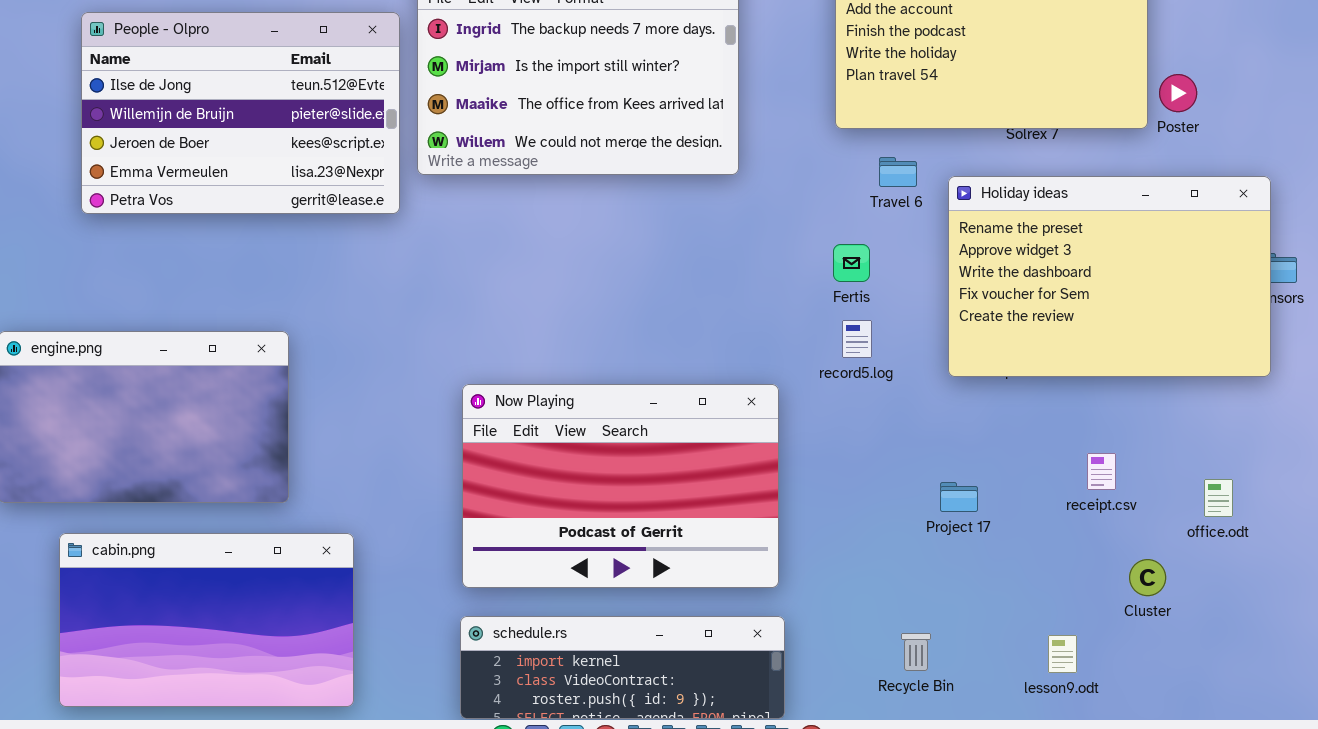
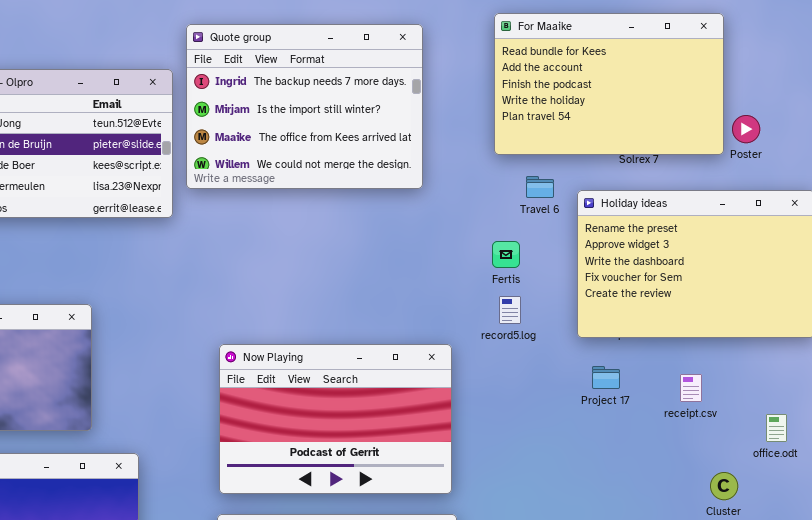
receipt.csv: [1087,453,1116,490] -> [680,374,702,402], moved
Project 17: [940,482,978,512] -> [592,366,620,389], moved

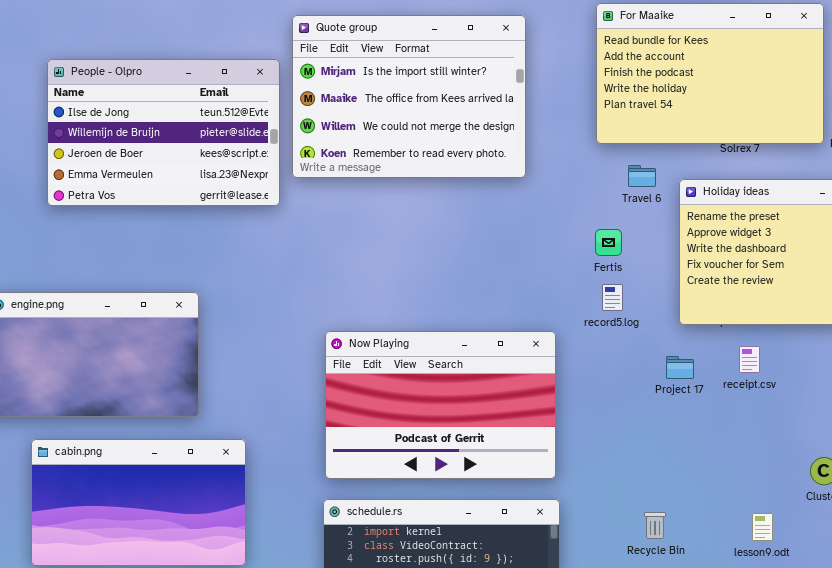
Quote group: [186,24,423,189] -> [292,15,526,178], scrolled down 1 row
Project 17: [592,366,620,389] -> [666,356,694,379], moved
receipt.csv: [680,374,702,402] -> [739,346,760,373], moved

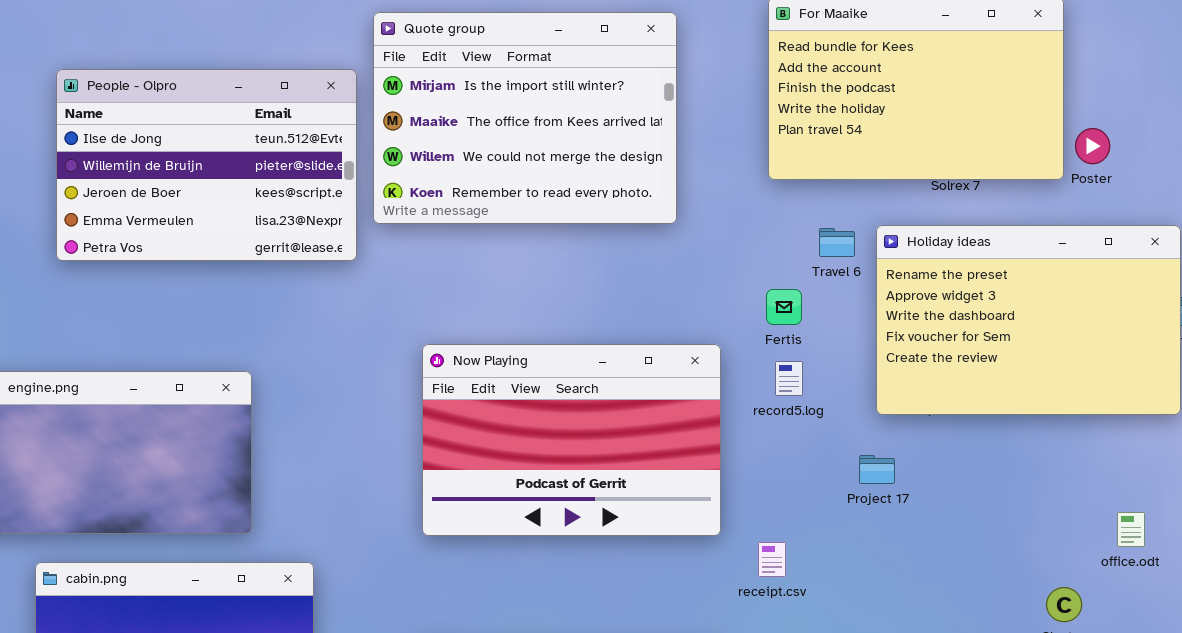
Travel 6: [628,165,656,187] -> [819,228,855,257], moved
Now Playing: [325,331,556,479] -> [422,344,721,536], moved
receipt.csv: [739,346,760,373] -> [758,542,786,577], moved

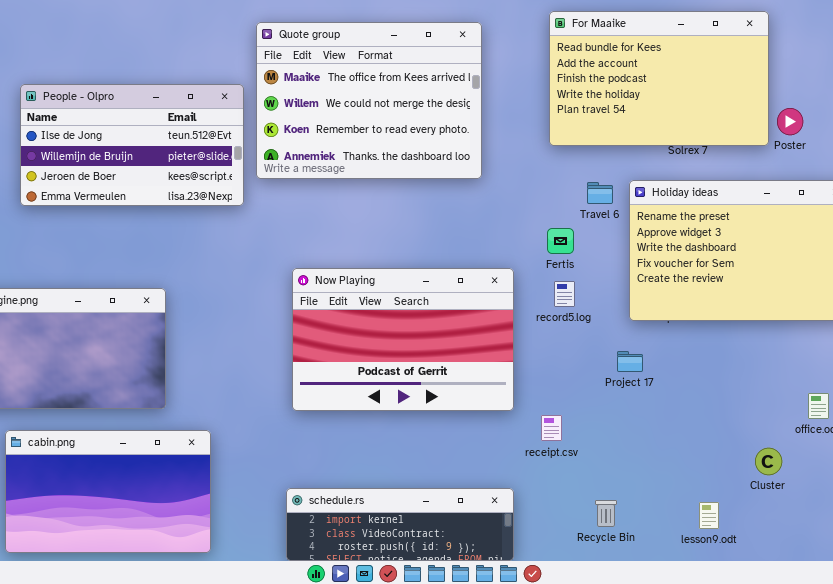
Quote group: [373,12,677,224] -> [256,22,482,179], scrolled down 1 row
People - Olpro: [56,69,357,261] -> [20,84,244,206], resized

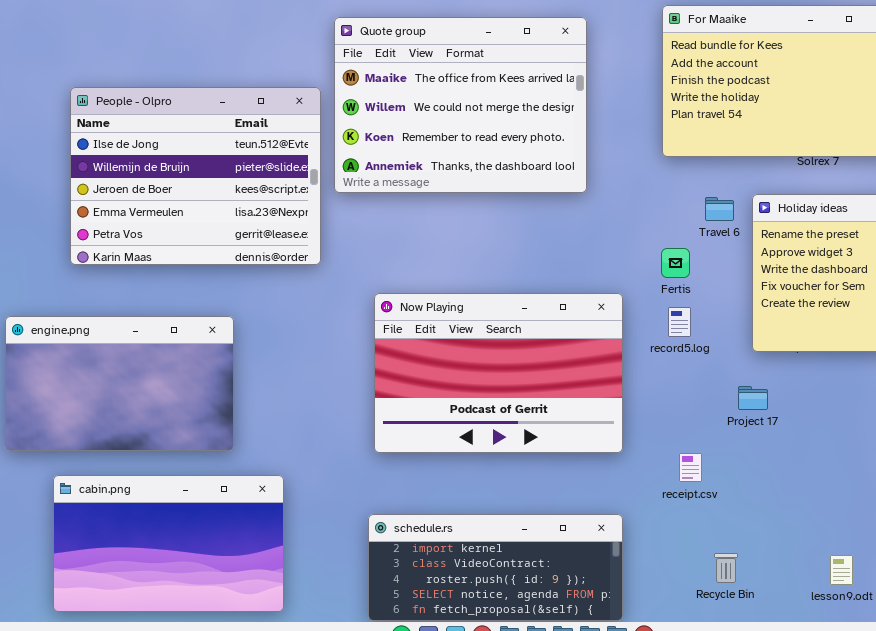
People - Olpro: [20,84,244,206] -> [70,87,321,265], resized
receipt.csv: [541,415,562,441] -> [679,453,702,482], moved
schedule.rs: [286,488,514,561] -> [368,514,623,621], resized

